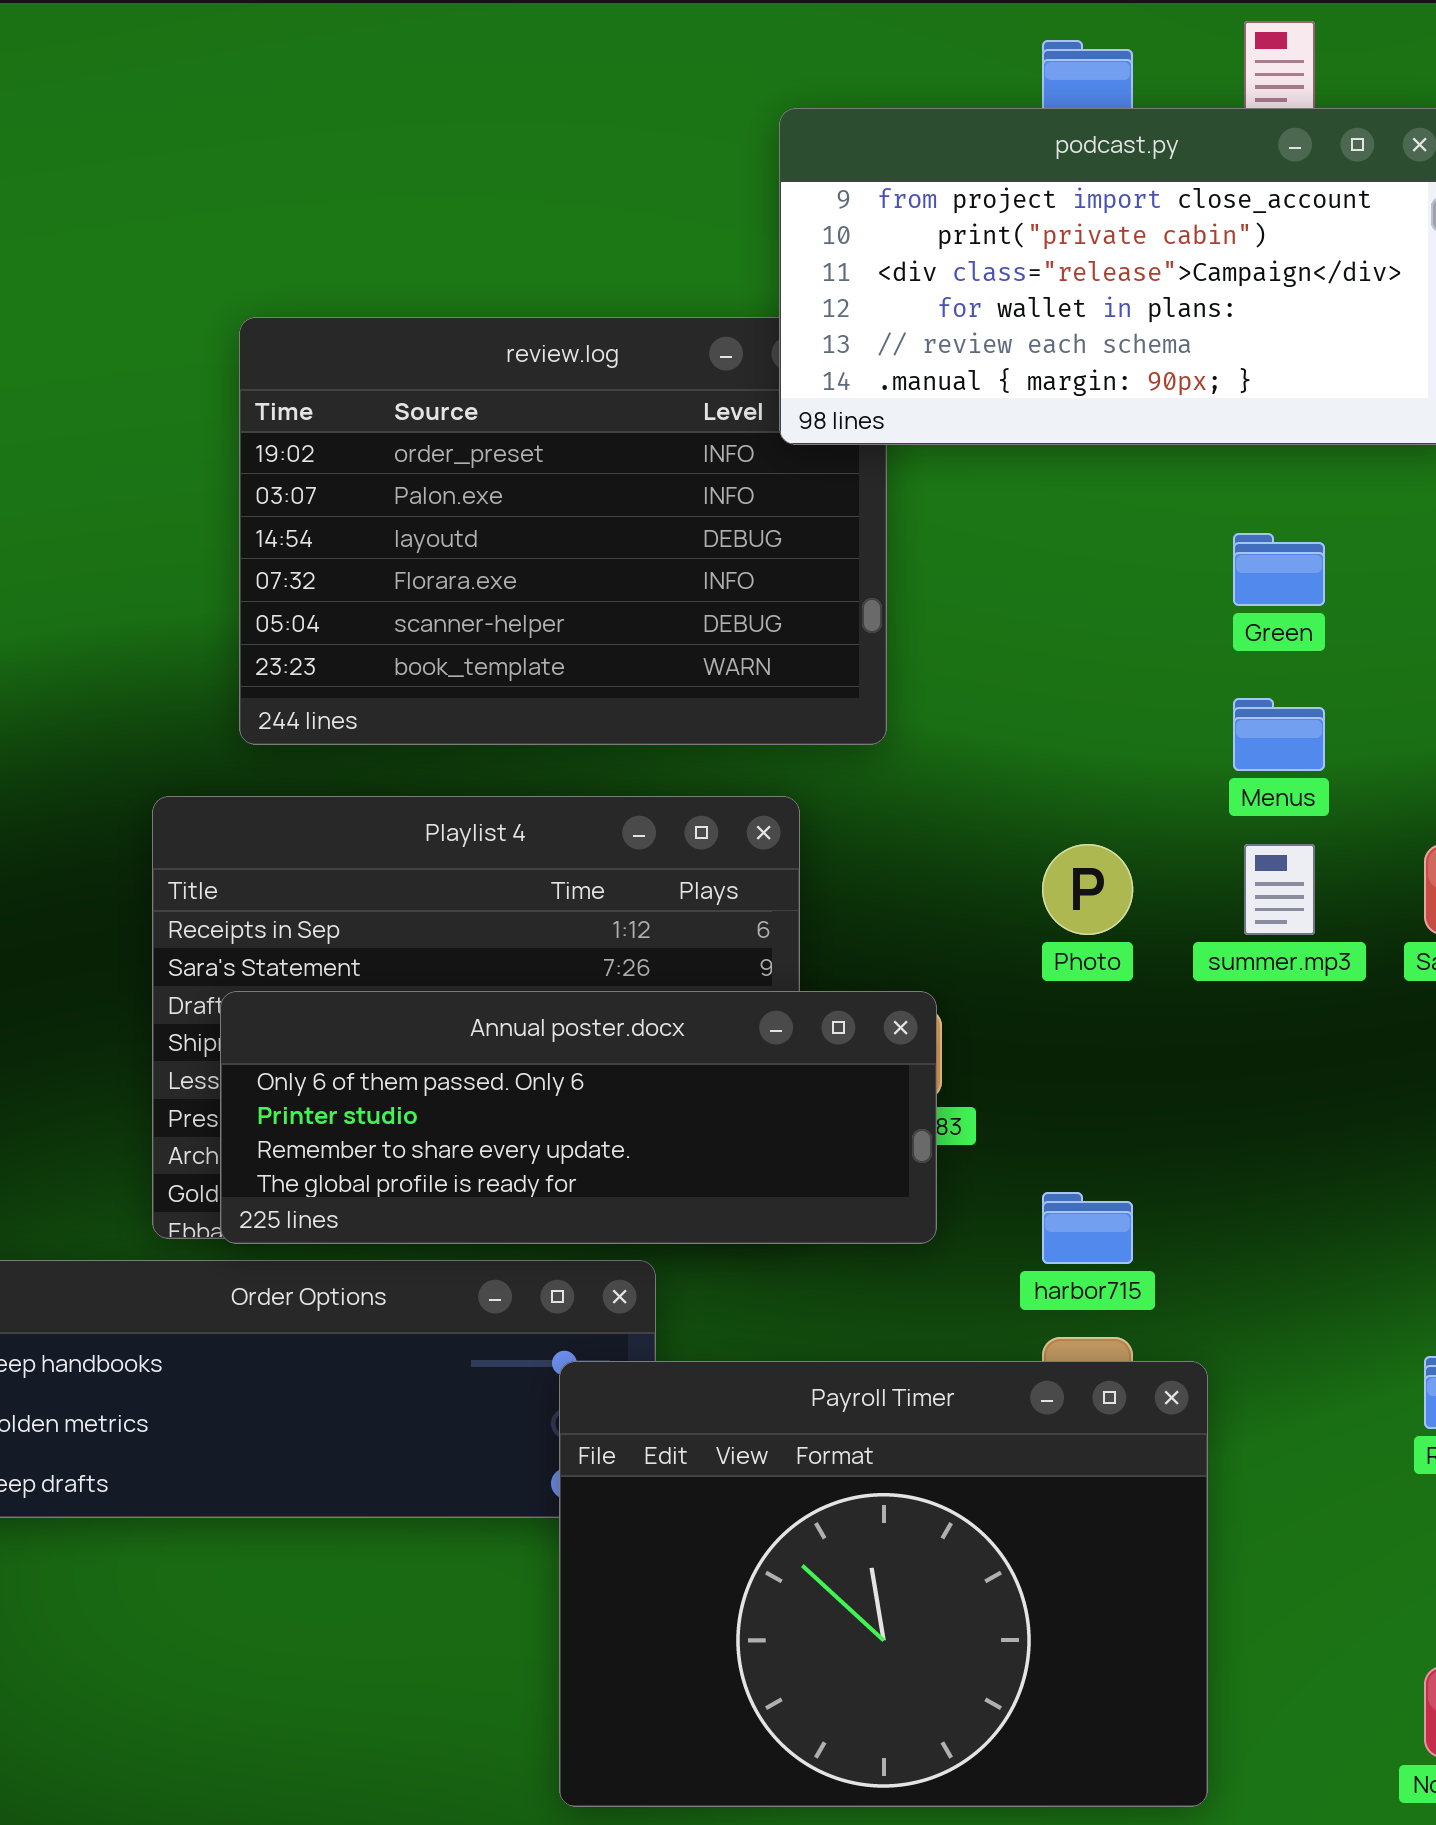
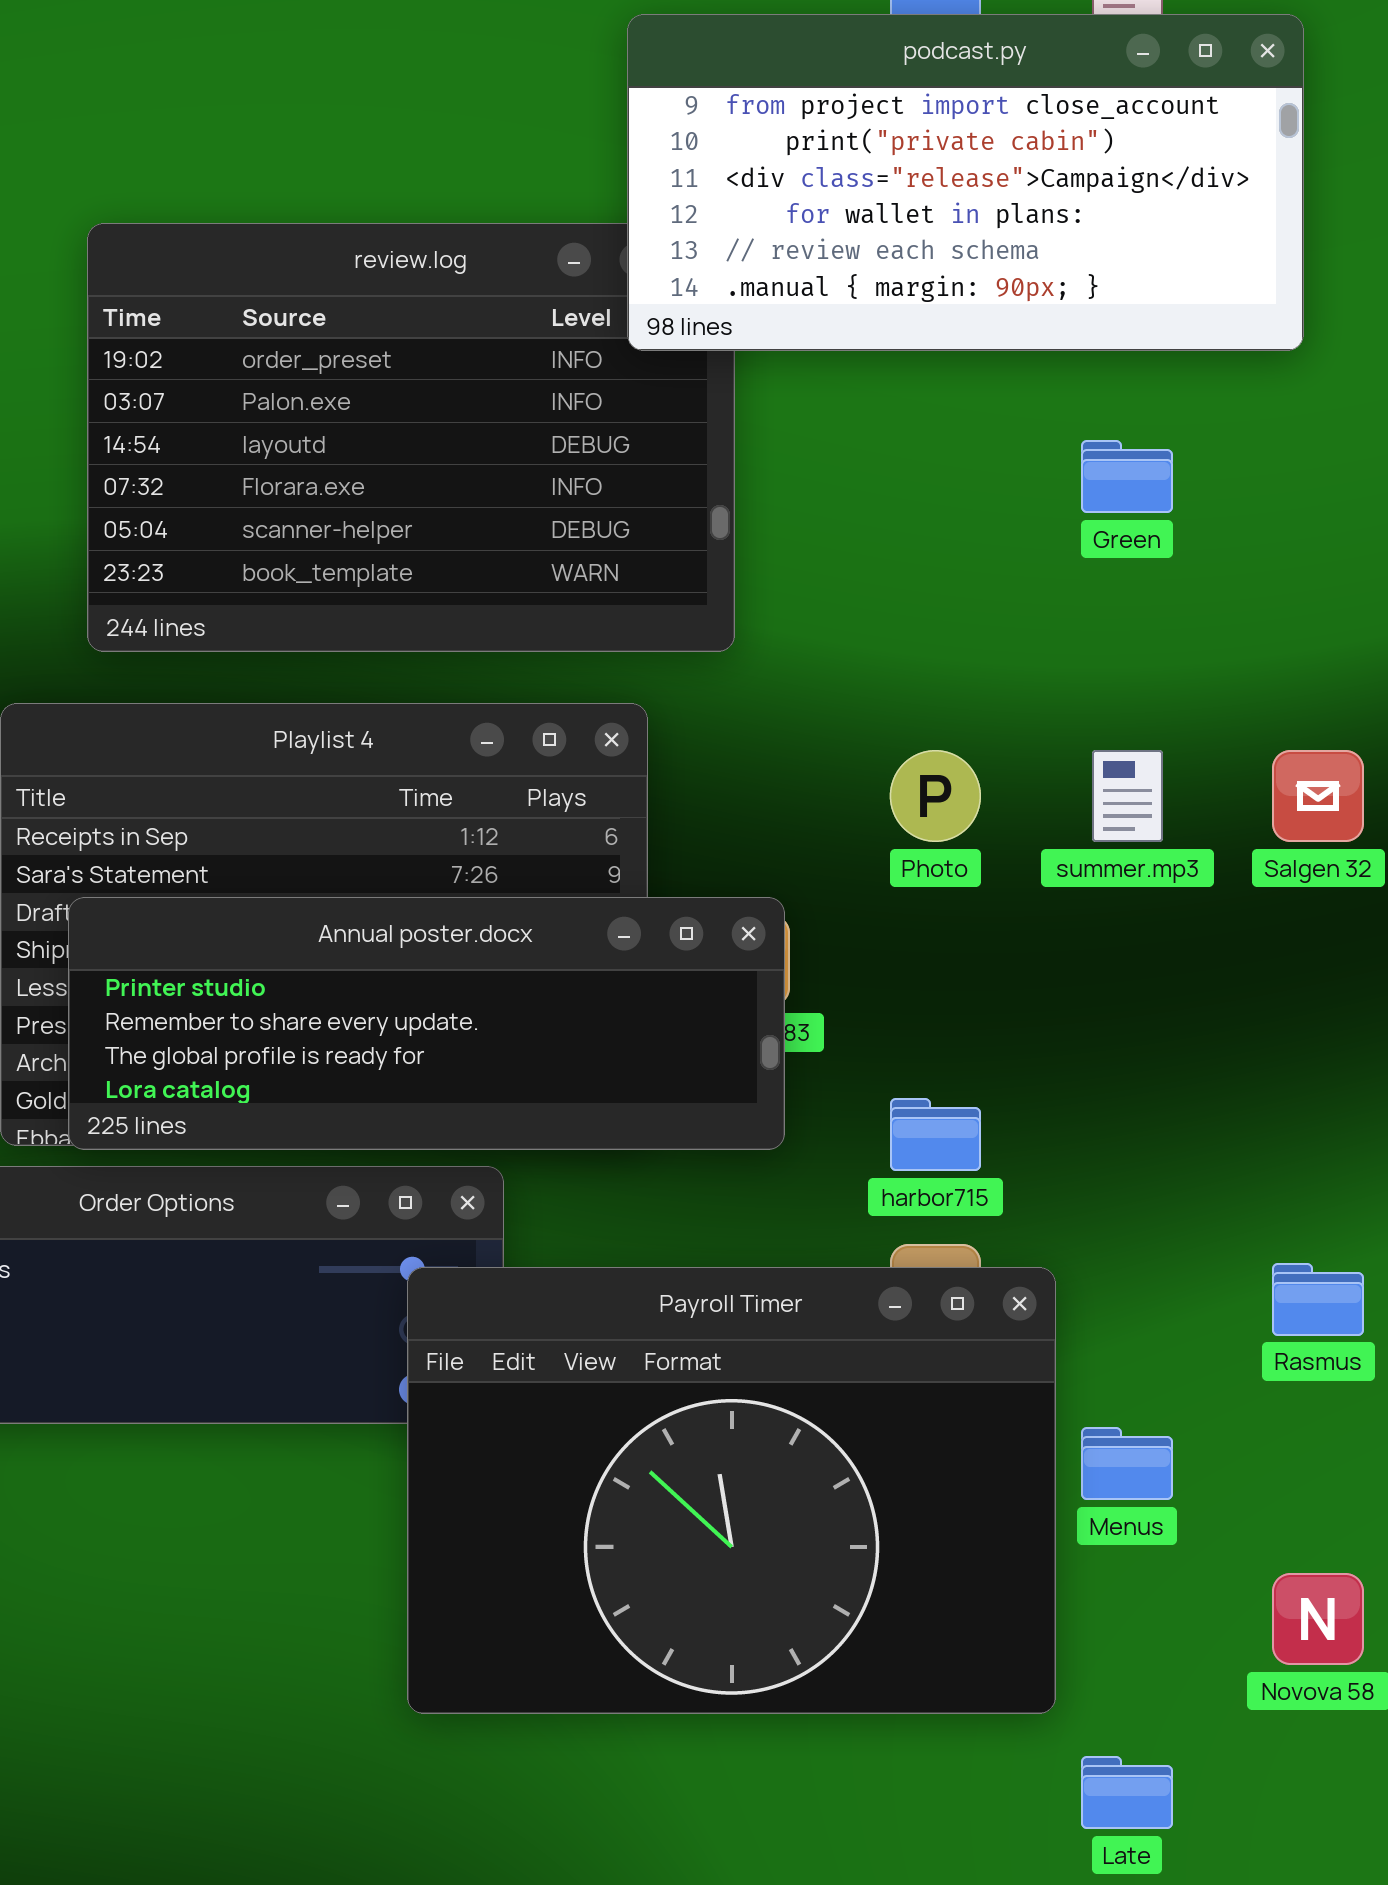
Menus: [1233,698,1325,771] -> [1081,1427,1173,1500], moved
Annual poster.docx: [220,991,937,1244] -> [68,897,785,1150], scrolled down 1 row

